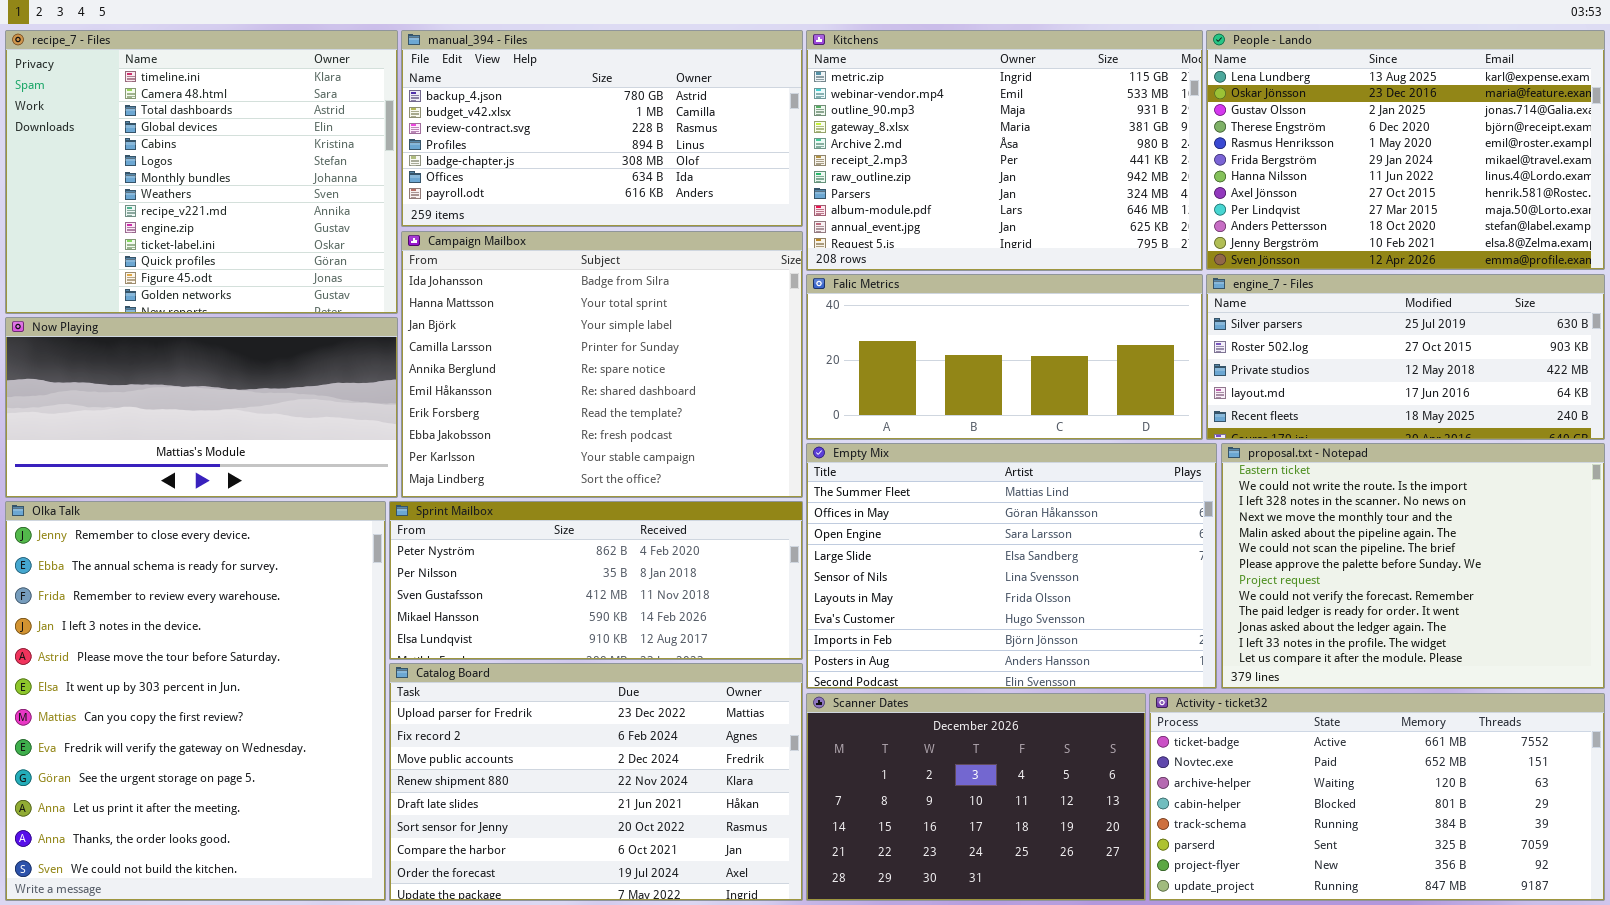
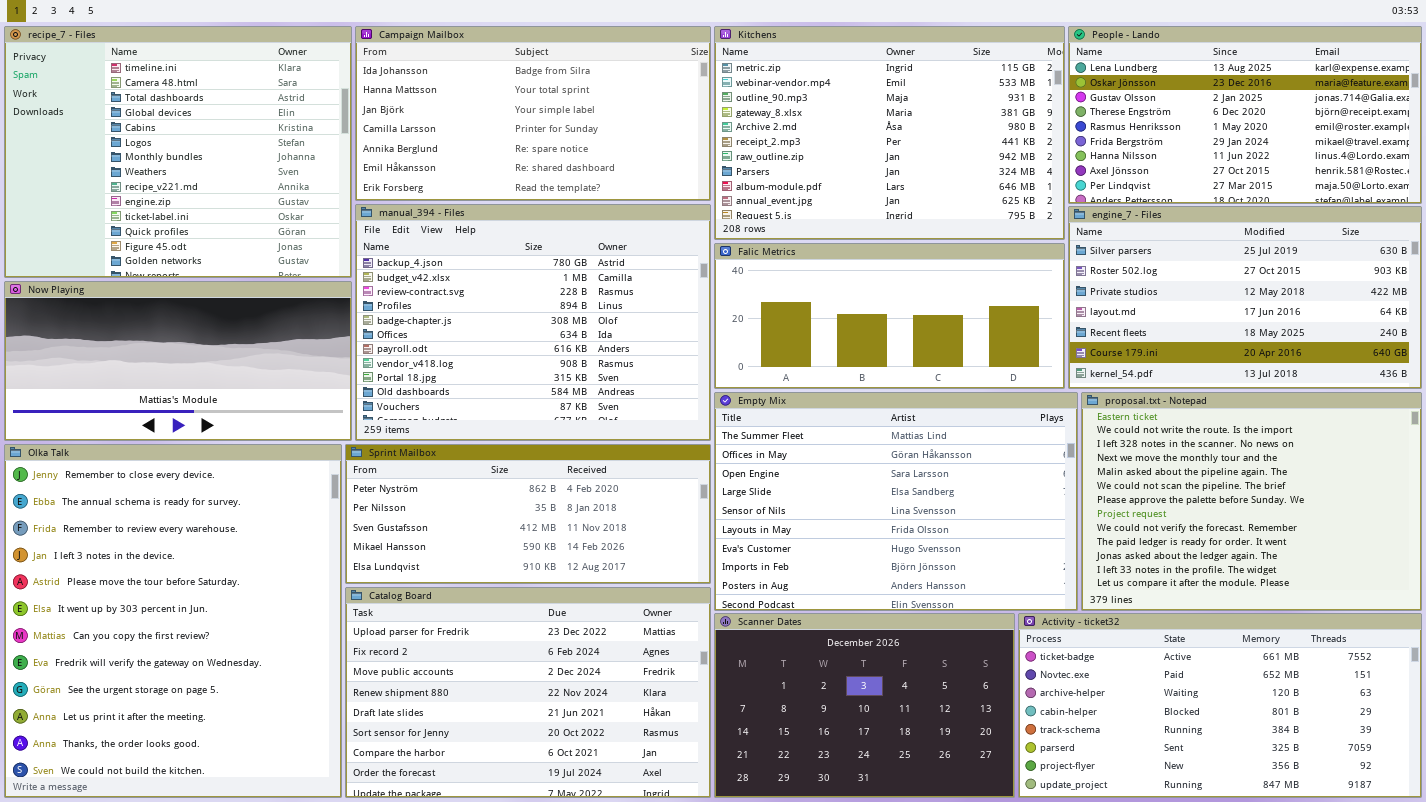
manual_394 - Files: [401,30,803,227] -> [355,204,711,441], moved, resized
People - Lando: [1206,30,1605,270] -> [1068,26,1422,204], resized
Campaign Mailbox: [401,231,803,498] -> [355,26,711,201], moved, resized
engine_7 - Files: [1206,274,1605,440] -> [1068,206,1422,389], resized

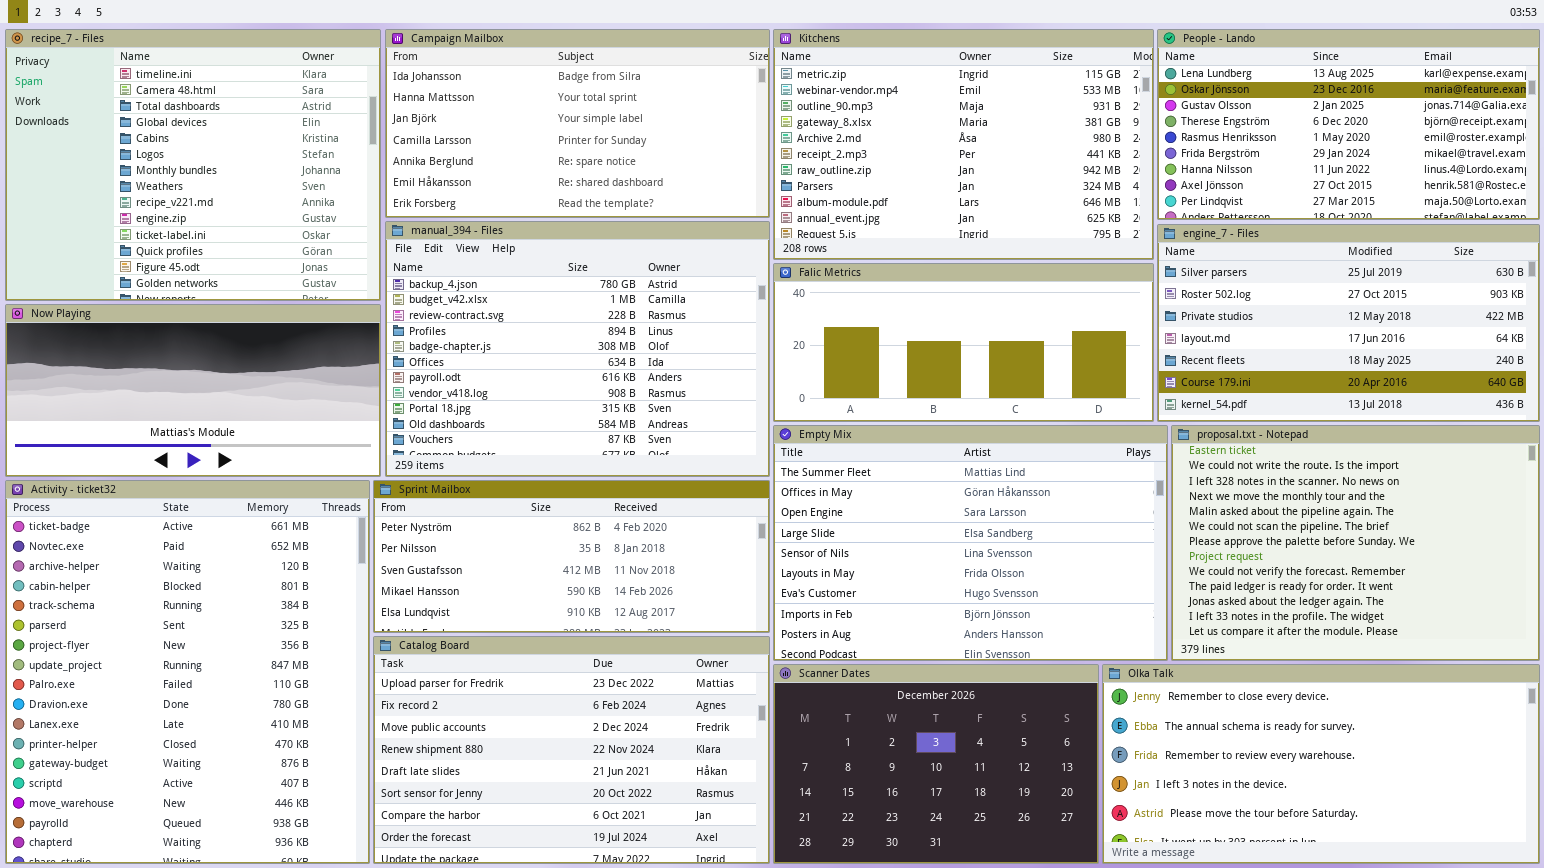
Olka Talk: [4,444,342,798] -> [1102,664,1540,864], moved, resized
Activity - ticket32: [1018,613,1422,798] -> [5,480,370,864], moved, resized

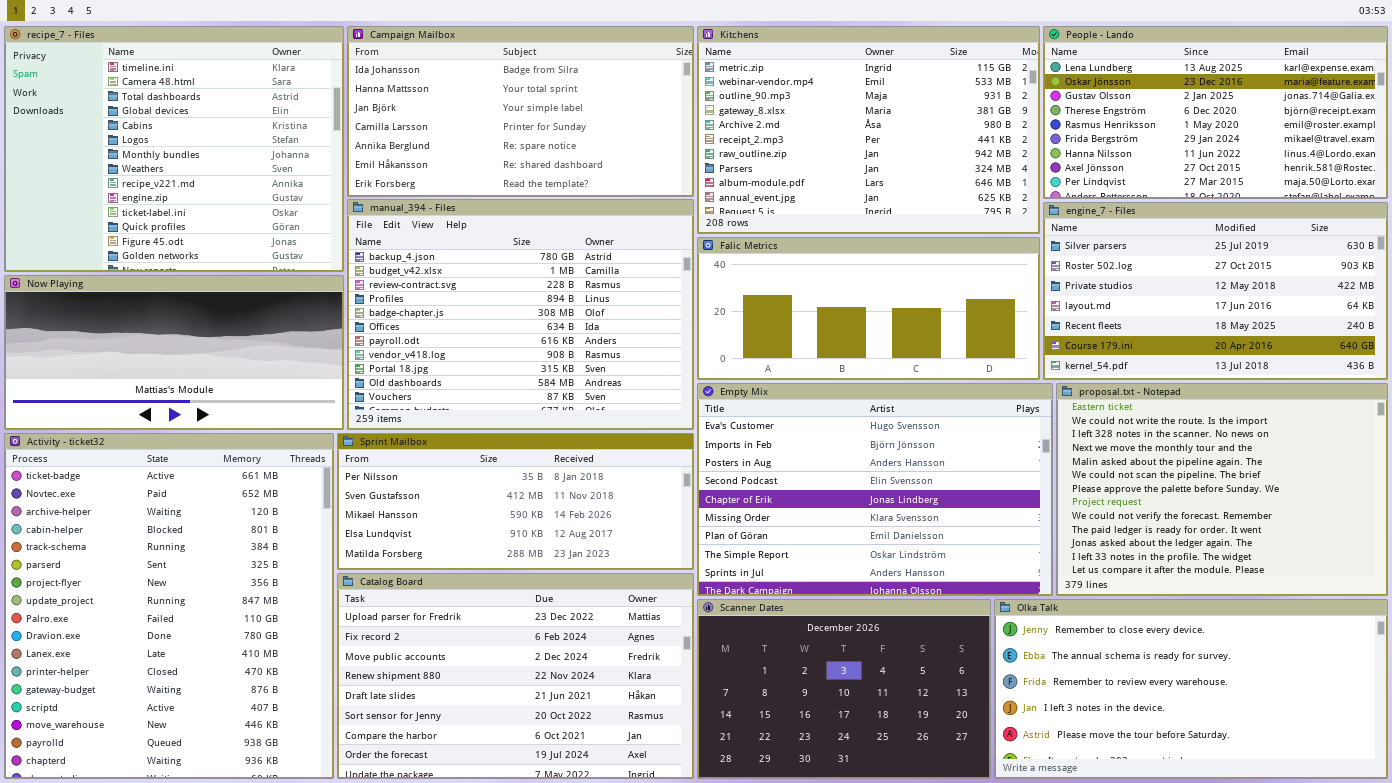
Empty Mix: [773,425,1168,661] -> [697,383,1053,596], scrolled down 6 rows
Sprint Mailbox: [373,480,770,633] -> [337,433,694,570], scrolled down 1 row

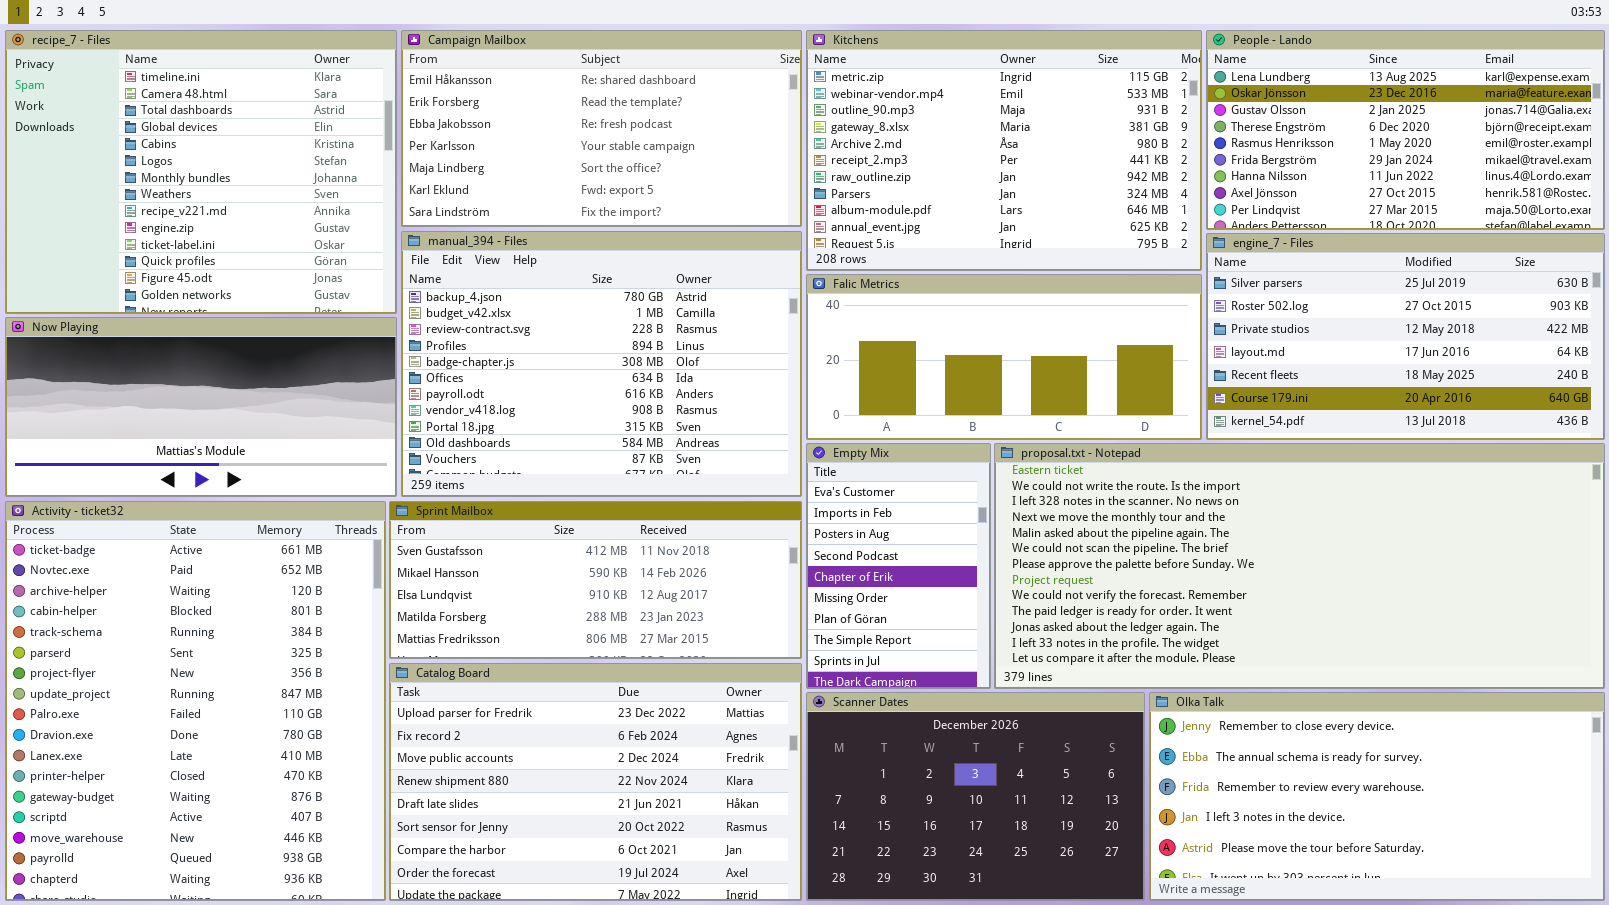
Campaign Mailbox: [347,26,694,197] -> [401,30,802,227], scrolled down 5 rows
Empty Mix: [697,383,1053,596] -> [806,443,991,689], resized
proposal.txt - Notepad: [1056,383,1388,596] -> [994,443,1605,689], resized
Sprint Mailbox: [337,433,694,570] -> [389,501,802,659], scrolled down 1 row

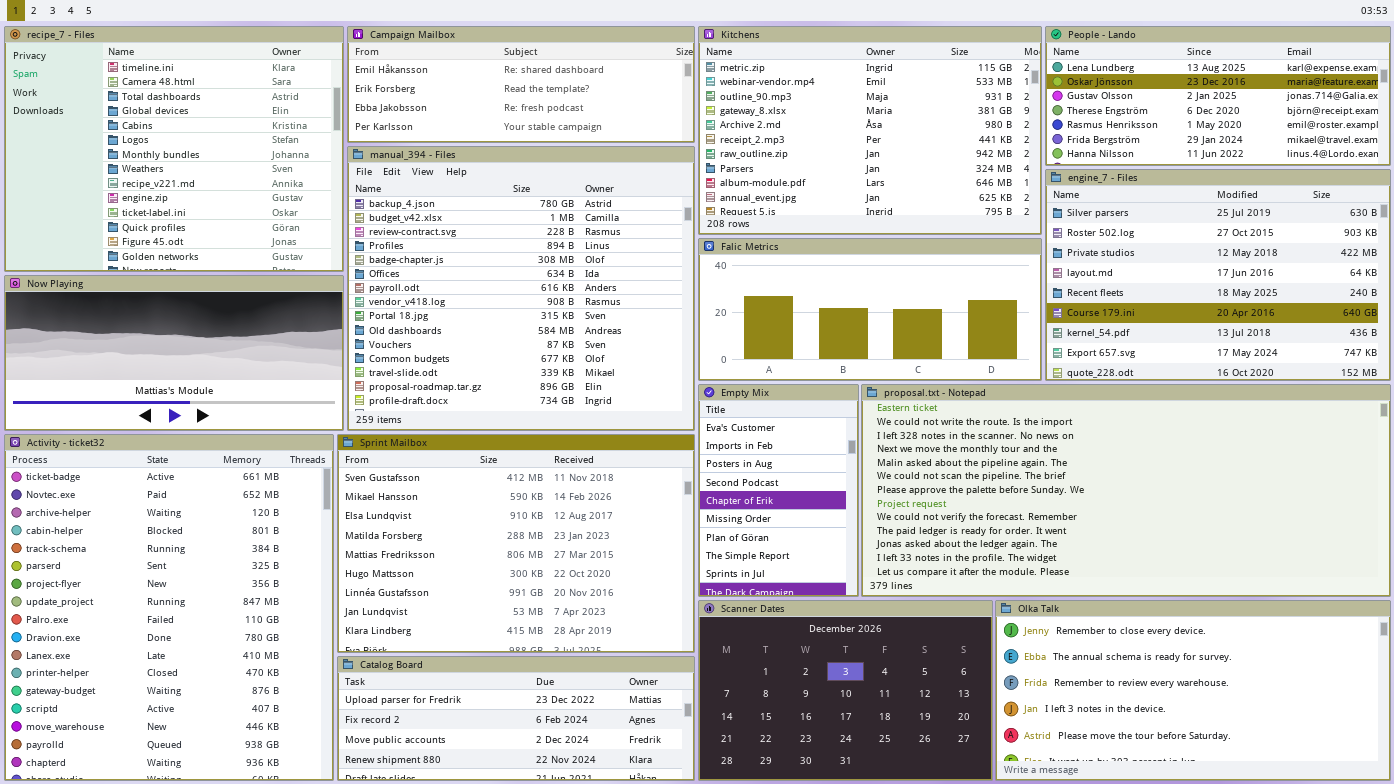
Campaign Mailbox: [401,30,802,227] -> [347,26,695,143], resized
People - Lando: [1206,30,1605,230] -> [1045,26,1391,166], resized
manual_394 - Files: [401,231,802,497] -> [347,146,695,431], resized
engine_7 - Files: [1206,233,1605,440] -> [1045,169,1391,381], resized
Sprint Mailbox: [389,501,802,659] -> [337,434,695,653], resized
Catalog Board: [389,663,802,901] -> [337,656,695,781], resized

